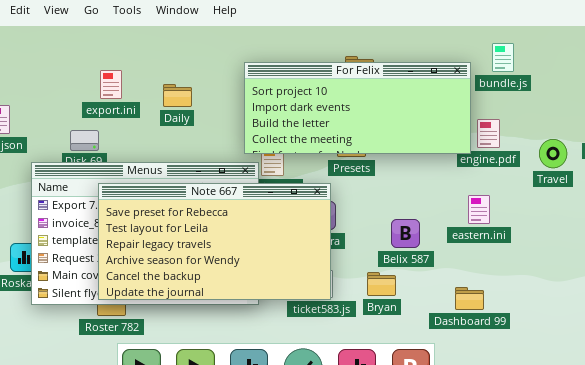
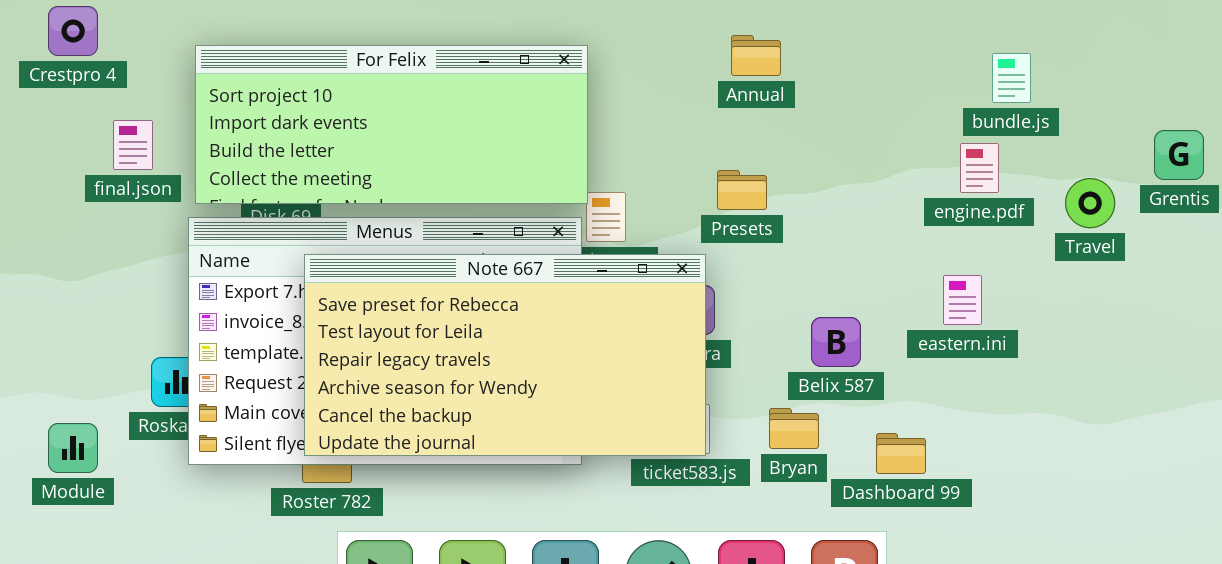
bundle.js: [492,43,514,72] -> [992,53,1031,103], moved
For Felix: [244,62,471,154] -> [195,45,588,204], moved
Dashboard 99: [455,287,484,310] -> [876,433,926,474], moved

